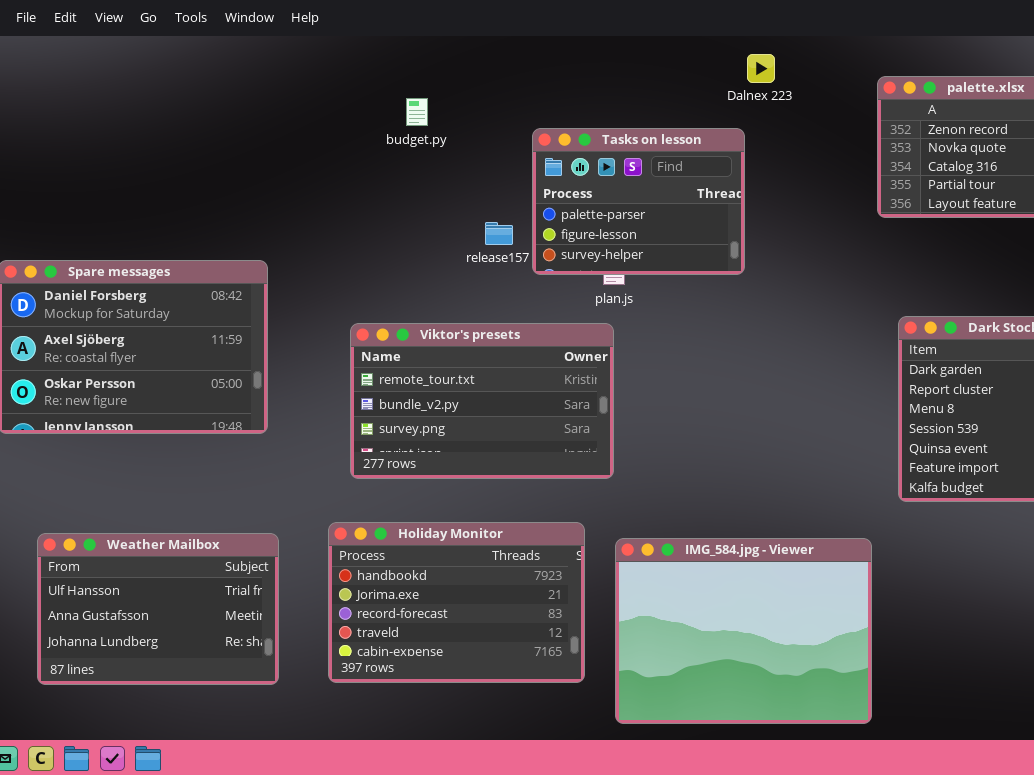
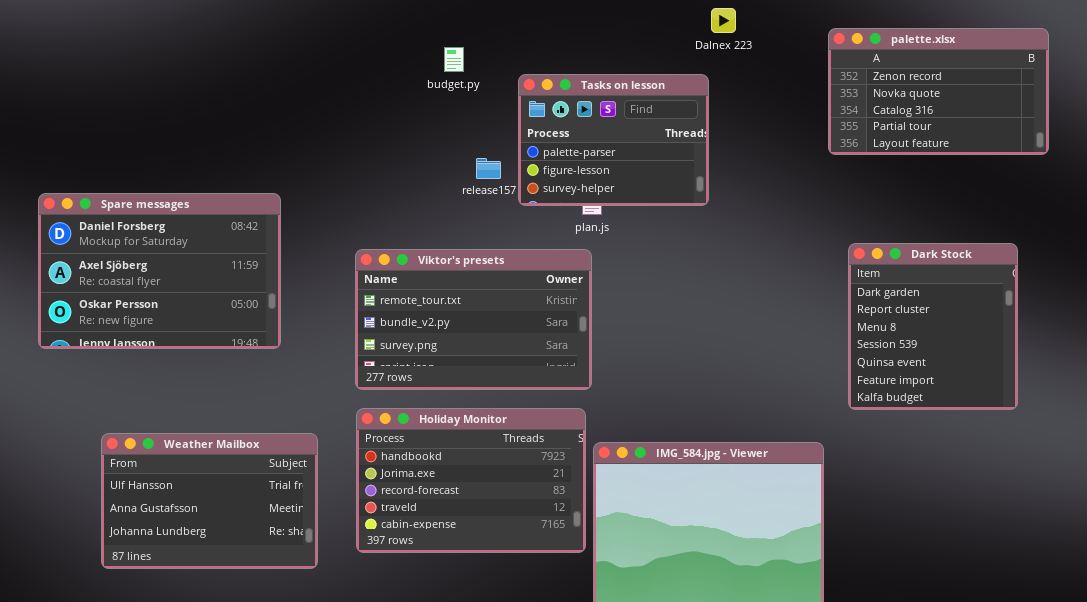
budget.py: [406,98,428,126] -> [444,47,464,72], moved
Holiday Monitor: [328,522,585,683] -> [356,408,586,553], moved
Weather Mailbox: [37,533,279,685] -> [101,433,318,569], moved

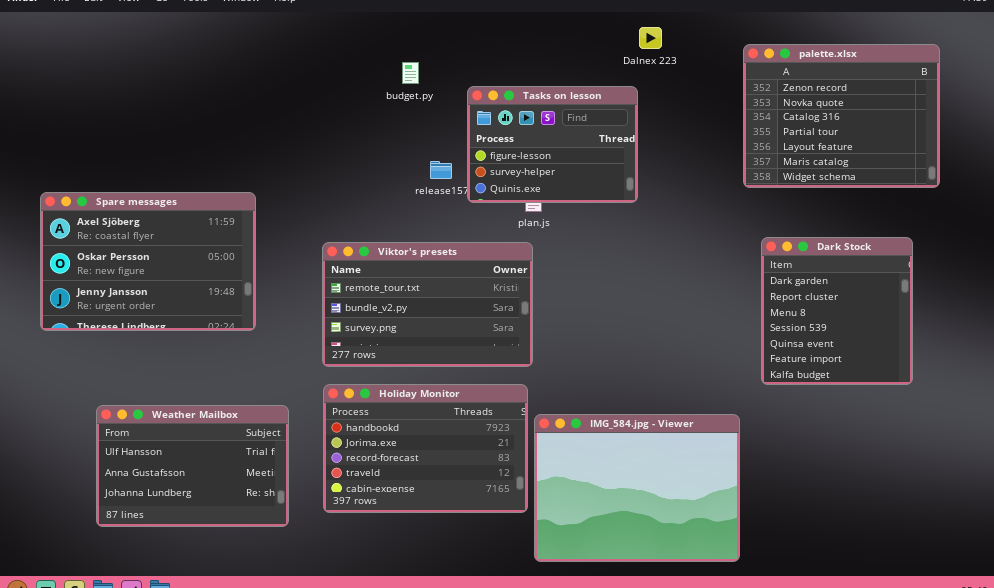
palette.xlsx: [828,28,1049,155] -> [743,44,940,188], resized
Tasks on lesson: [518,74,709,206] -> [467,86,638,203], scrolled down 1 row
Spare messages: [38,193,281,349] -> [40,192,256,331], scrolled down 1 row

